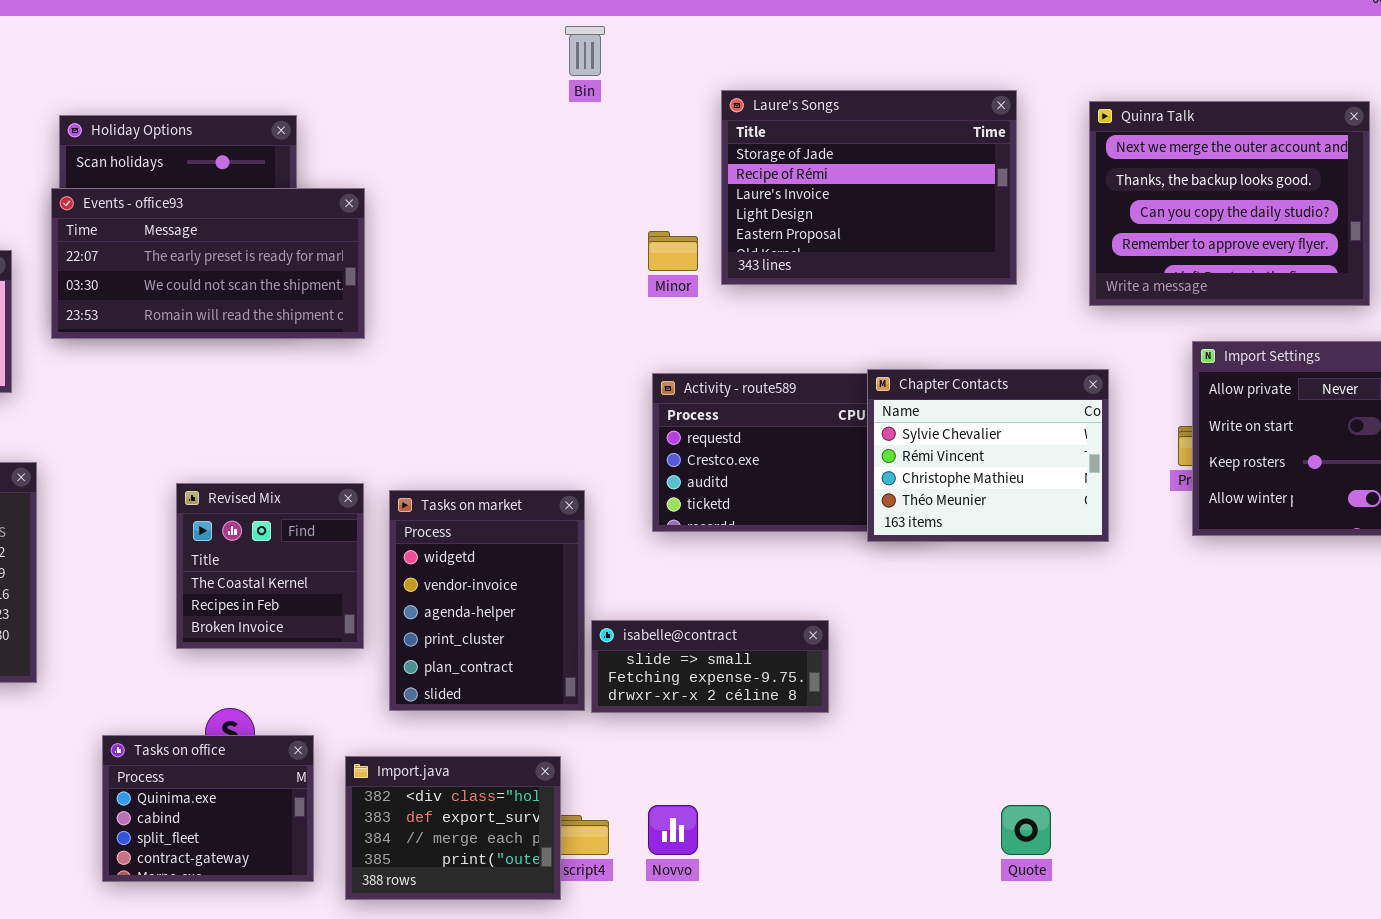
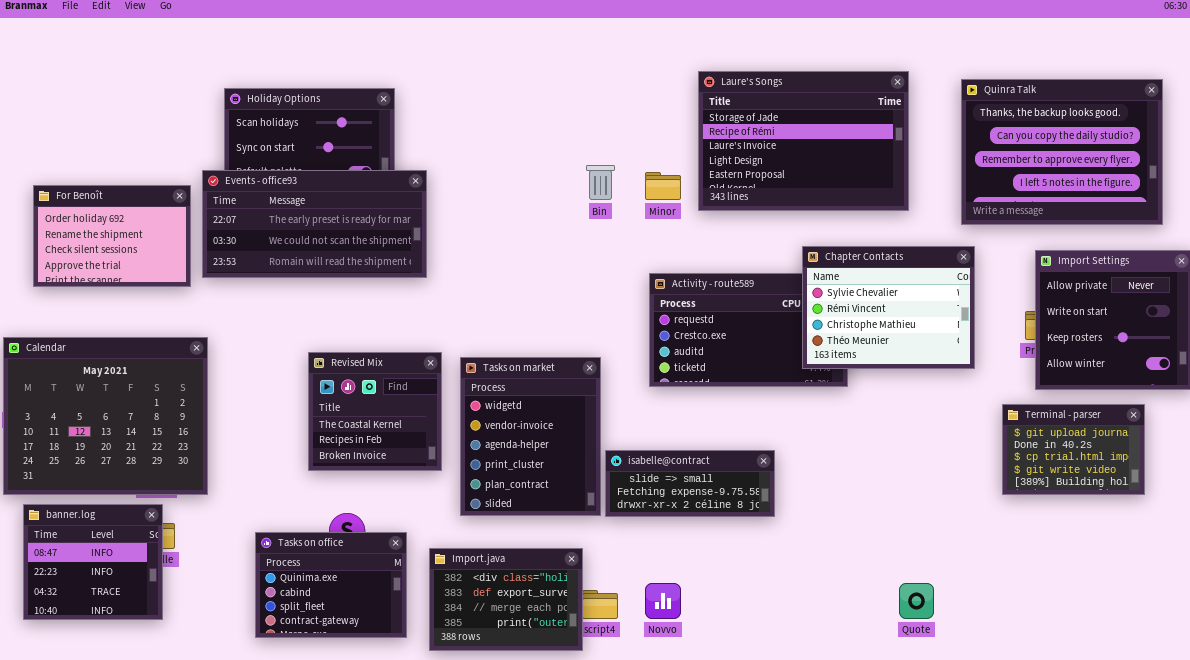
Bin: [565,26,605,76] -> [586,165,615,200], moved
Quinra Talk: [1089,101,1370,306] -> [961,79,1163,225], scrolled down 1 row
Events - office93: [51,188,365,339] -> [202,170,427,278], moved
Chapter Contacts: [867,369,1109,542] -> [802,246,975,369], moved
Terminal - parser: none -> [1002,404,1145,495], opened

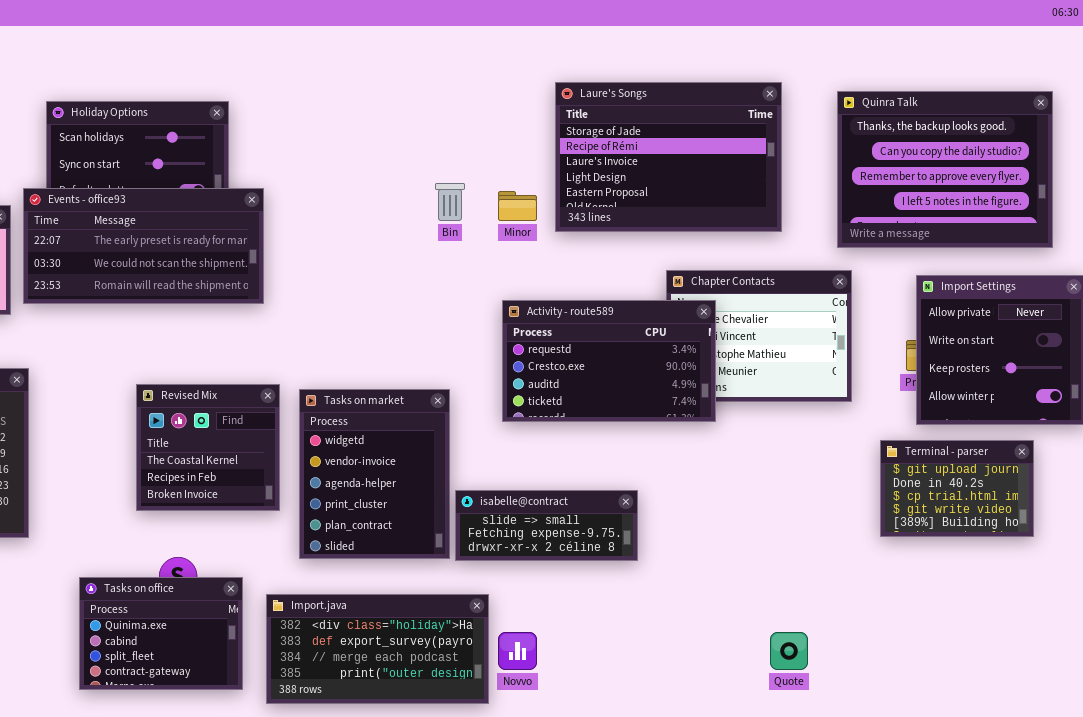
Activity - route589: [649,273,848,387] -> [502,300,716,422], raised
Import.java: [429,548,583,651] -> [266,594,489,704], resized

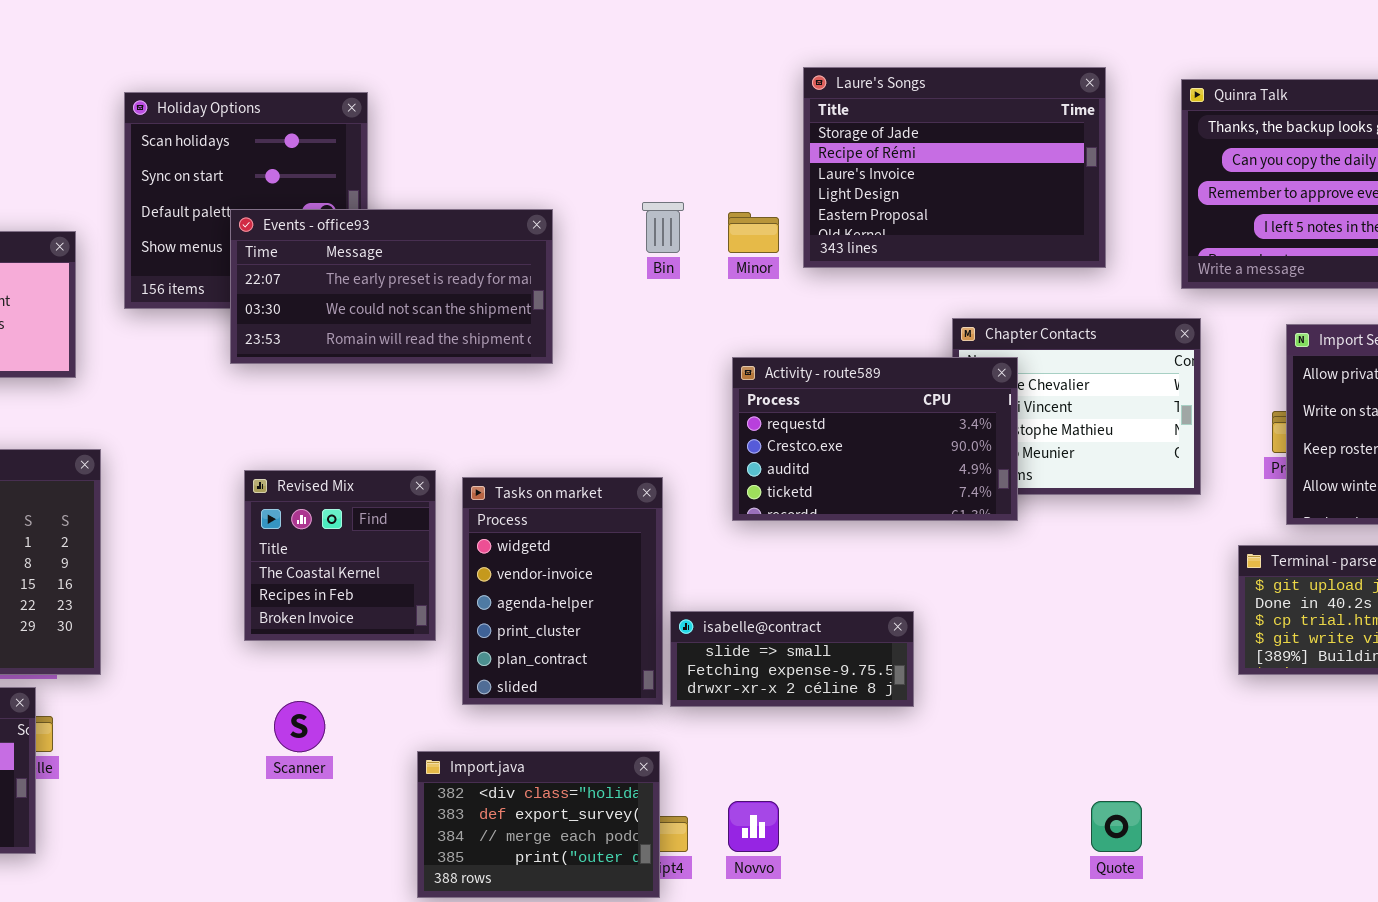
Events - office93: [23,188,264,304] -> [230,209,553,364], moved
Tasks on office: [79,577,243,690] -> none, closed
Import.java: [266,594,489,704] -> [417,751,660,898], resized

